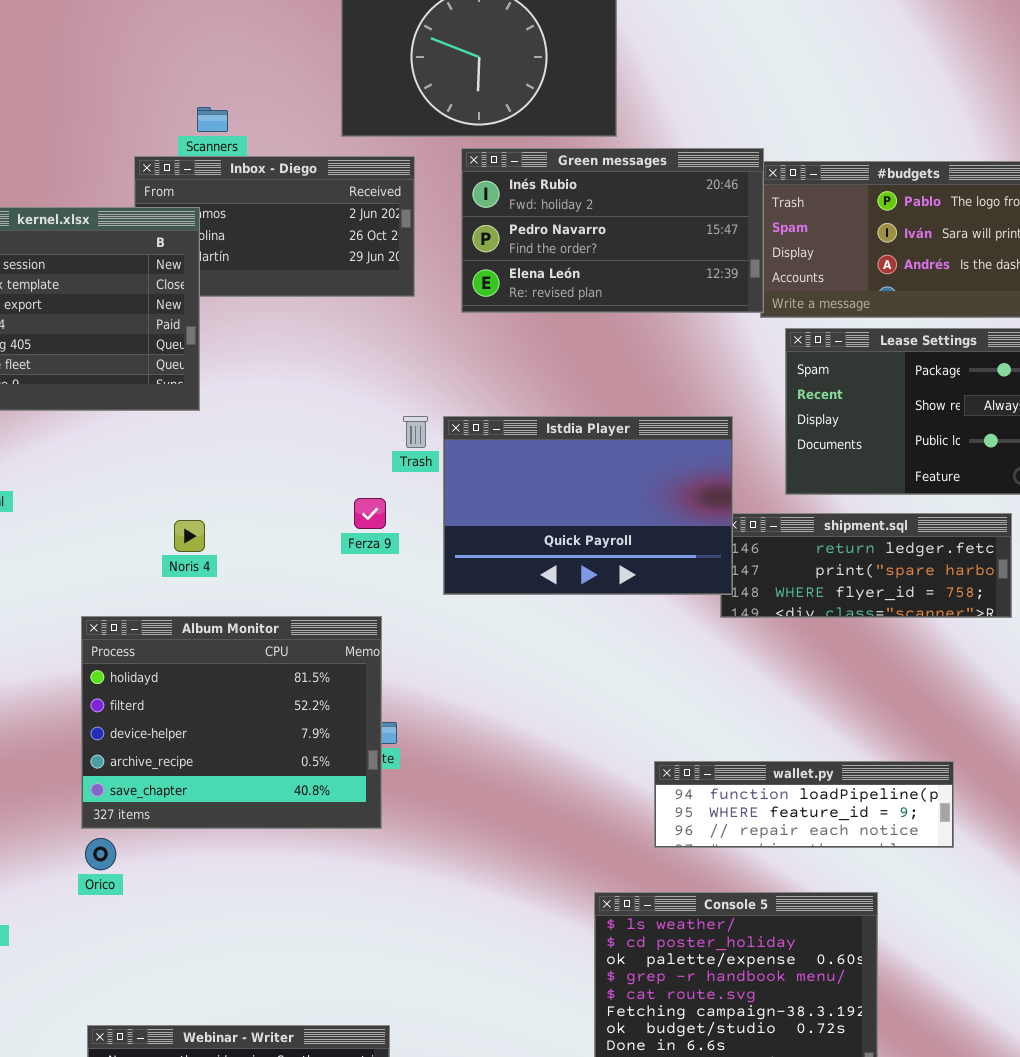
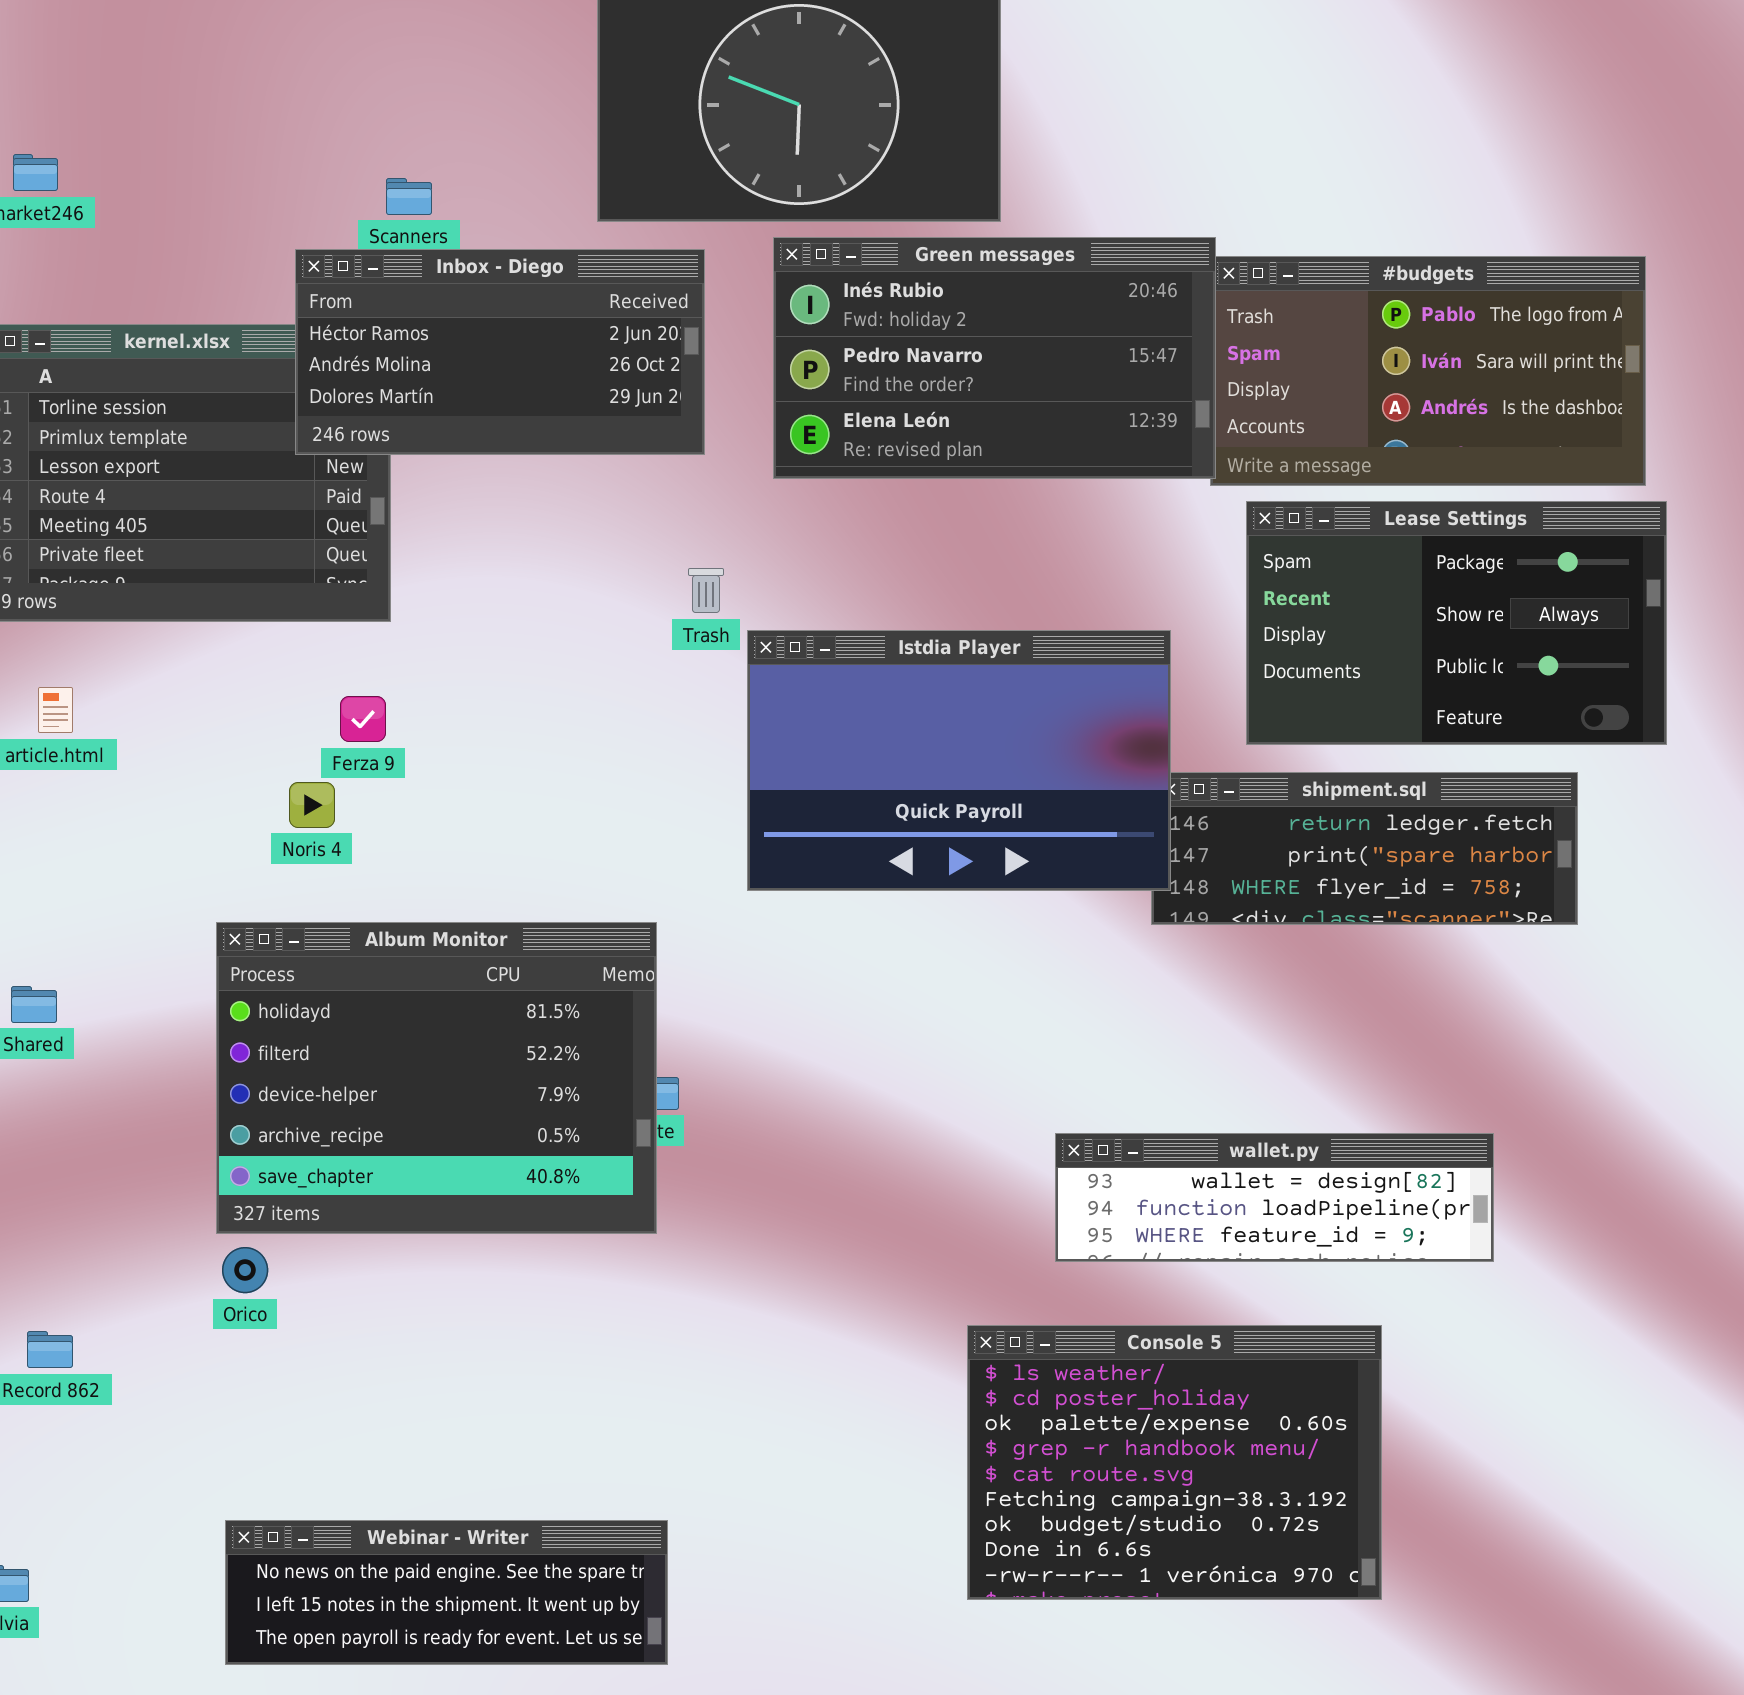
Inbox - Diego: [134,156,415,297] -> [295,249,705,455], raised
Trash: [403,416,428,448] -> [688,568,724,613], moved
Ferza 9: [354,498,386,529] -> [340,696,386,742], moved
Noris 4: [174,520,205,552] -> [289,782,335,828], moved
wallet.py: [654,761,954,848] -> [1055,1133,1494,1262], scrolled up 1 row

